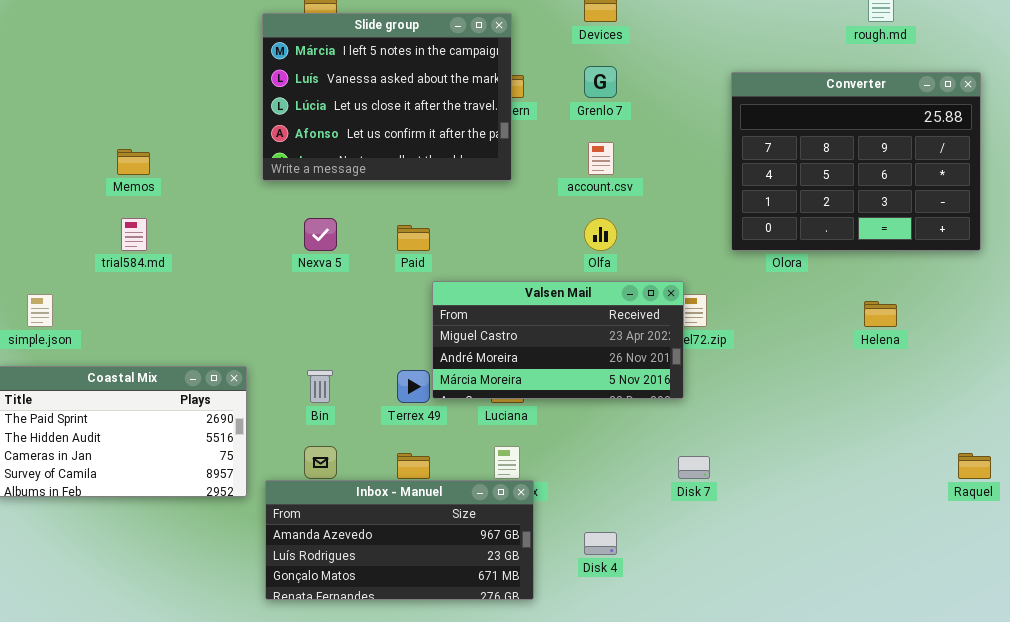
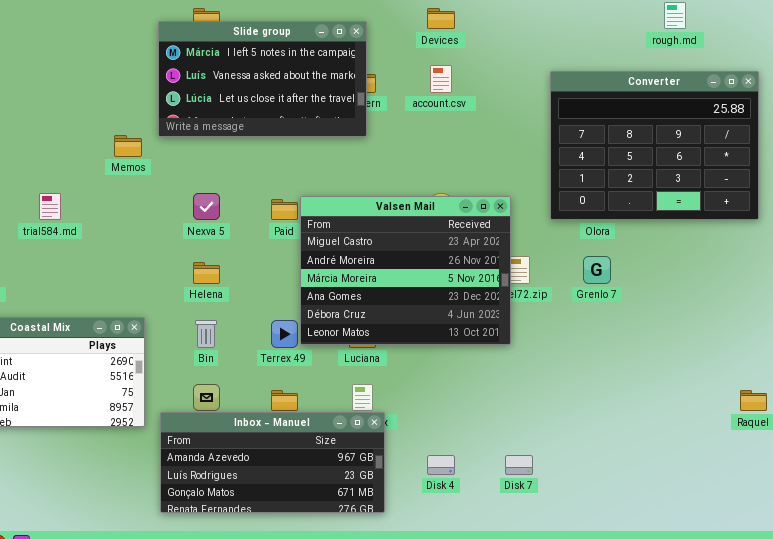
Slide group: [262,13,512,181] -> [158,21,367,137], resized
Grenlo 7: [584,66,617,98] -> [583,256,611,284], moved
account.csv: [588,142,614,175] -> [430,65,452,93], moved
Memos: [117,149,150,175] -> [114,135,142,157], moved
Valsen Mail: [432,281,684,399] -> [300,196,511,345], resized
Helena: [864,301,897,327] -> [193,262,220,284], moved
Disk 7: [678,456,710,479] -> [505,455,533,475], moved

